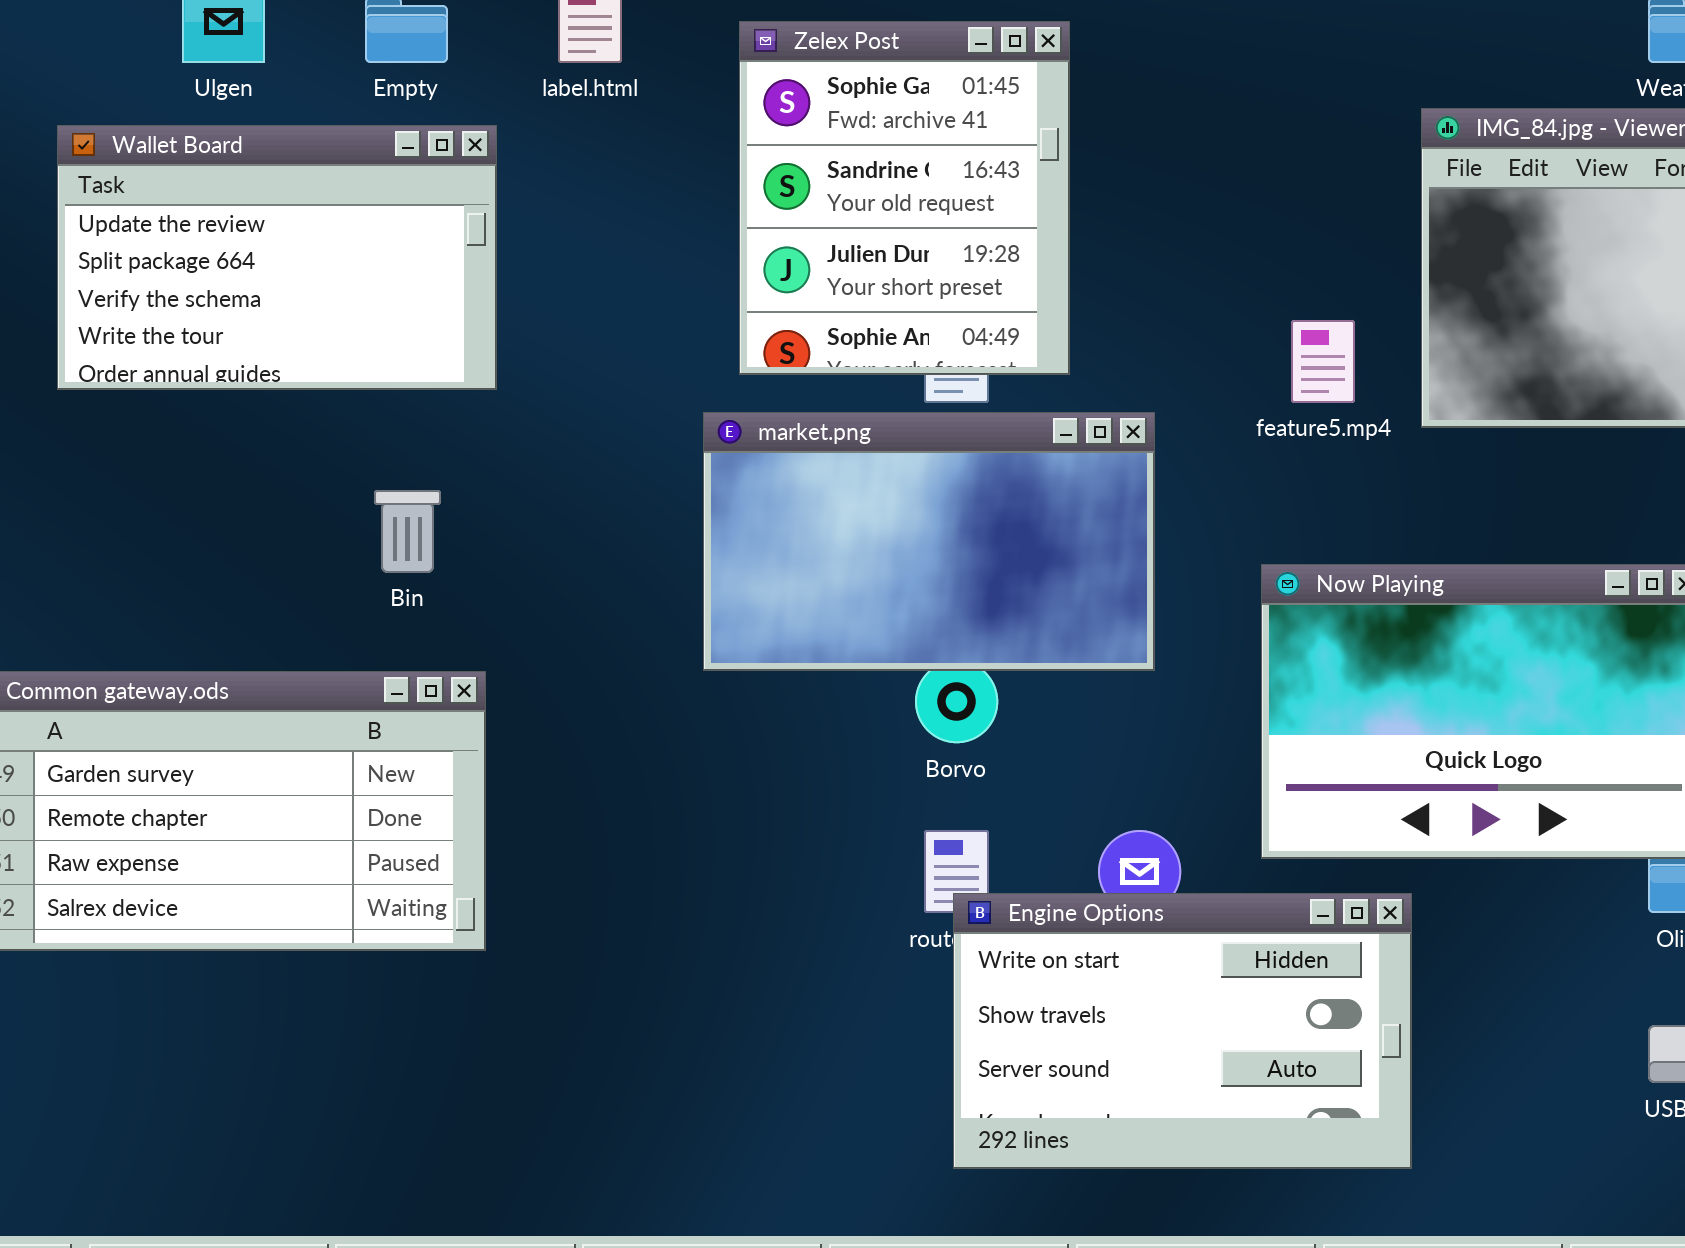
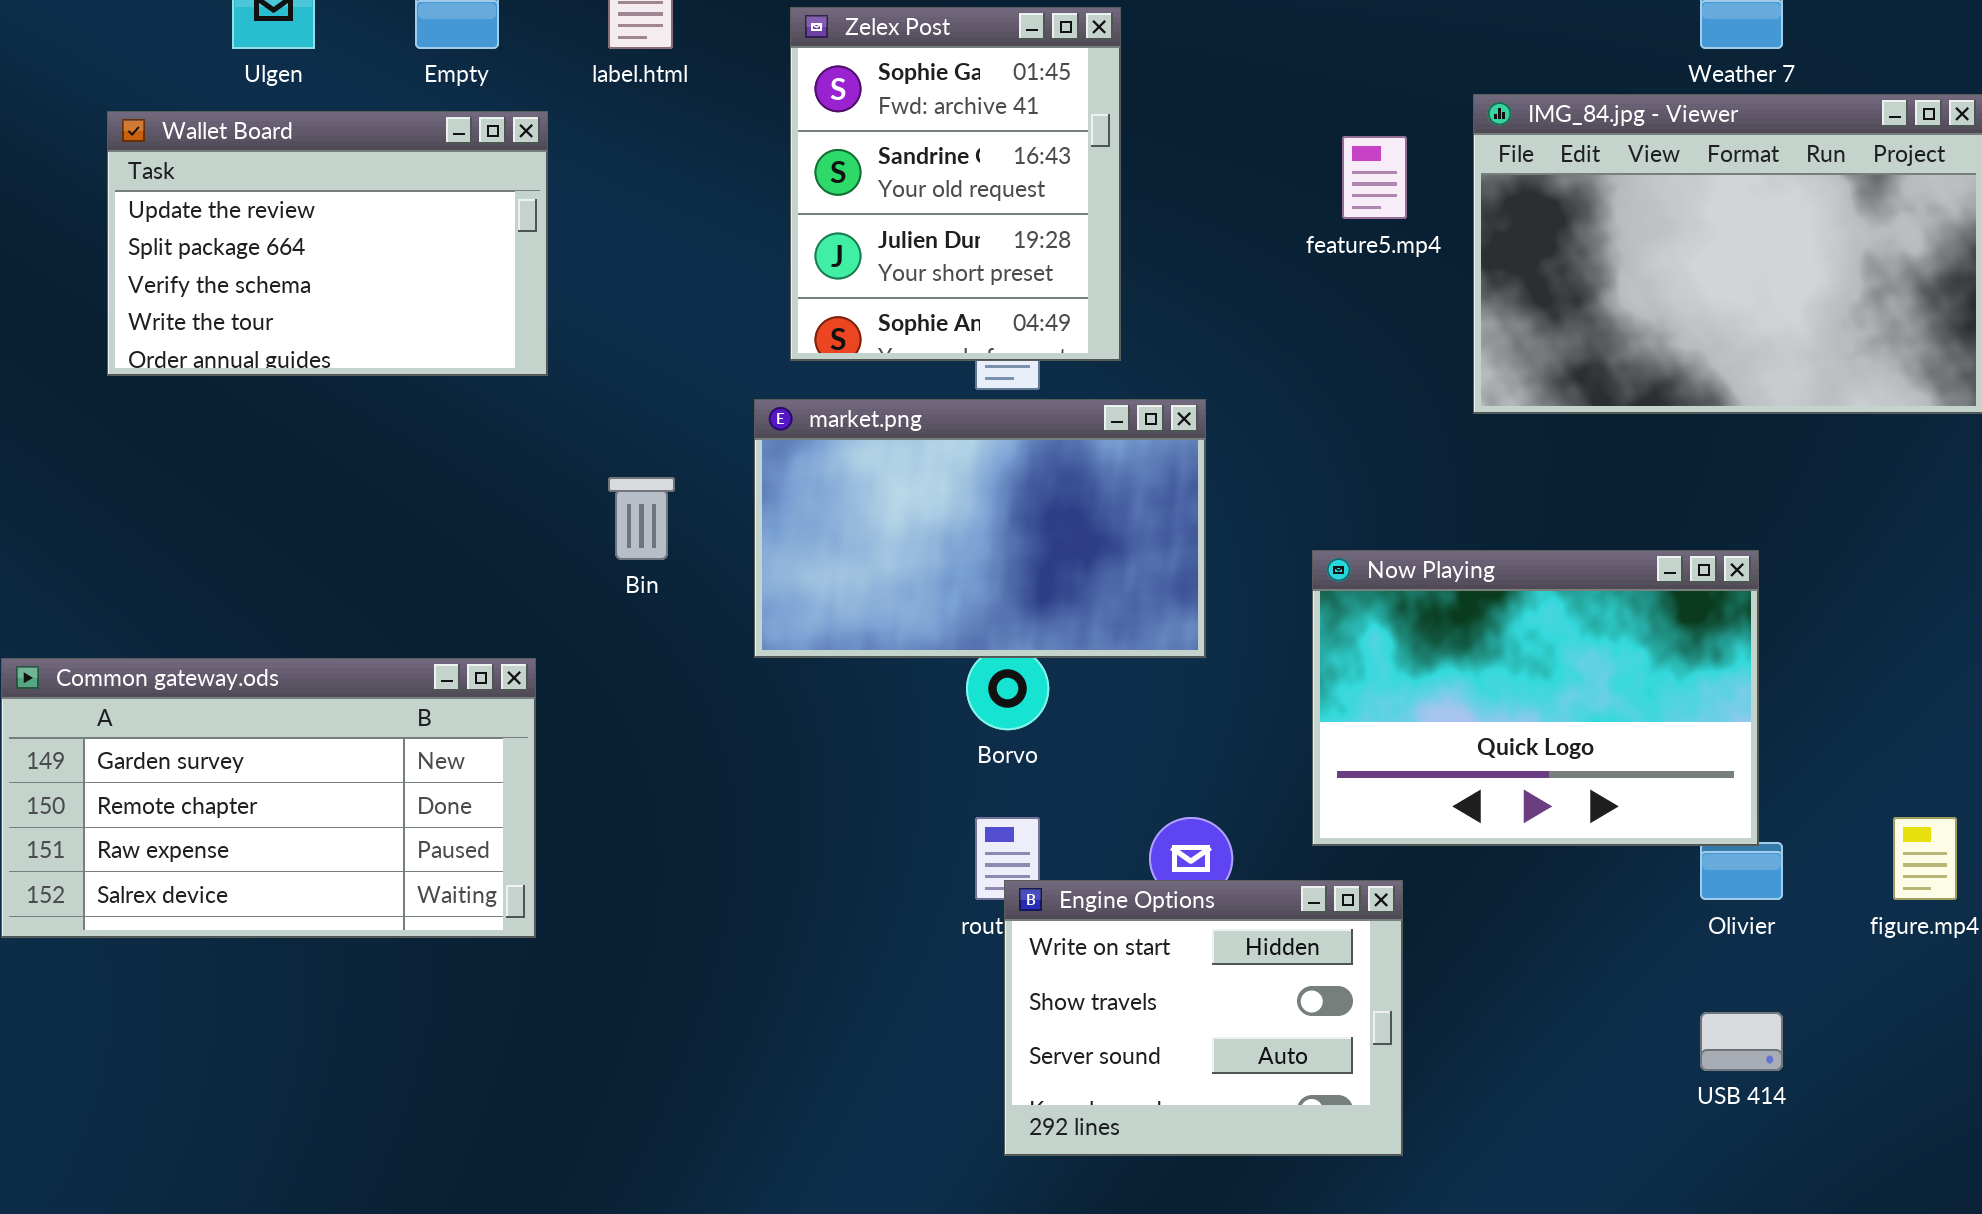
feature5.mp4: [1291,320,1355,403] -> [1342,136,1407,219], moved
Bin: [374,490,441,573] -> [608,477,675,560], moved
Engine Options: [953,893,1412,1169] -> [1004,880,1403,1156], resized

